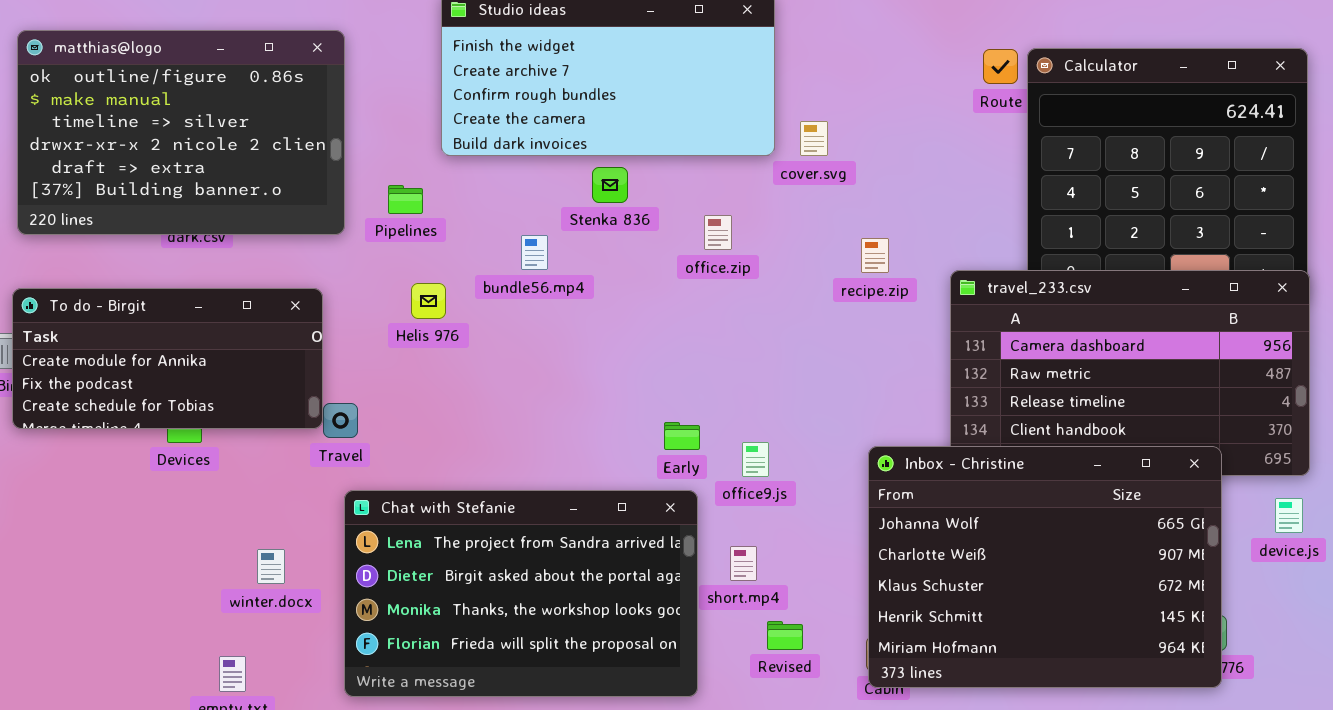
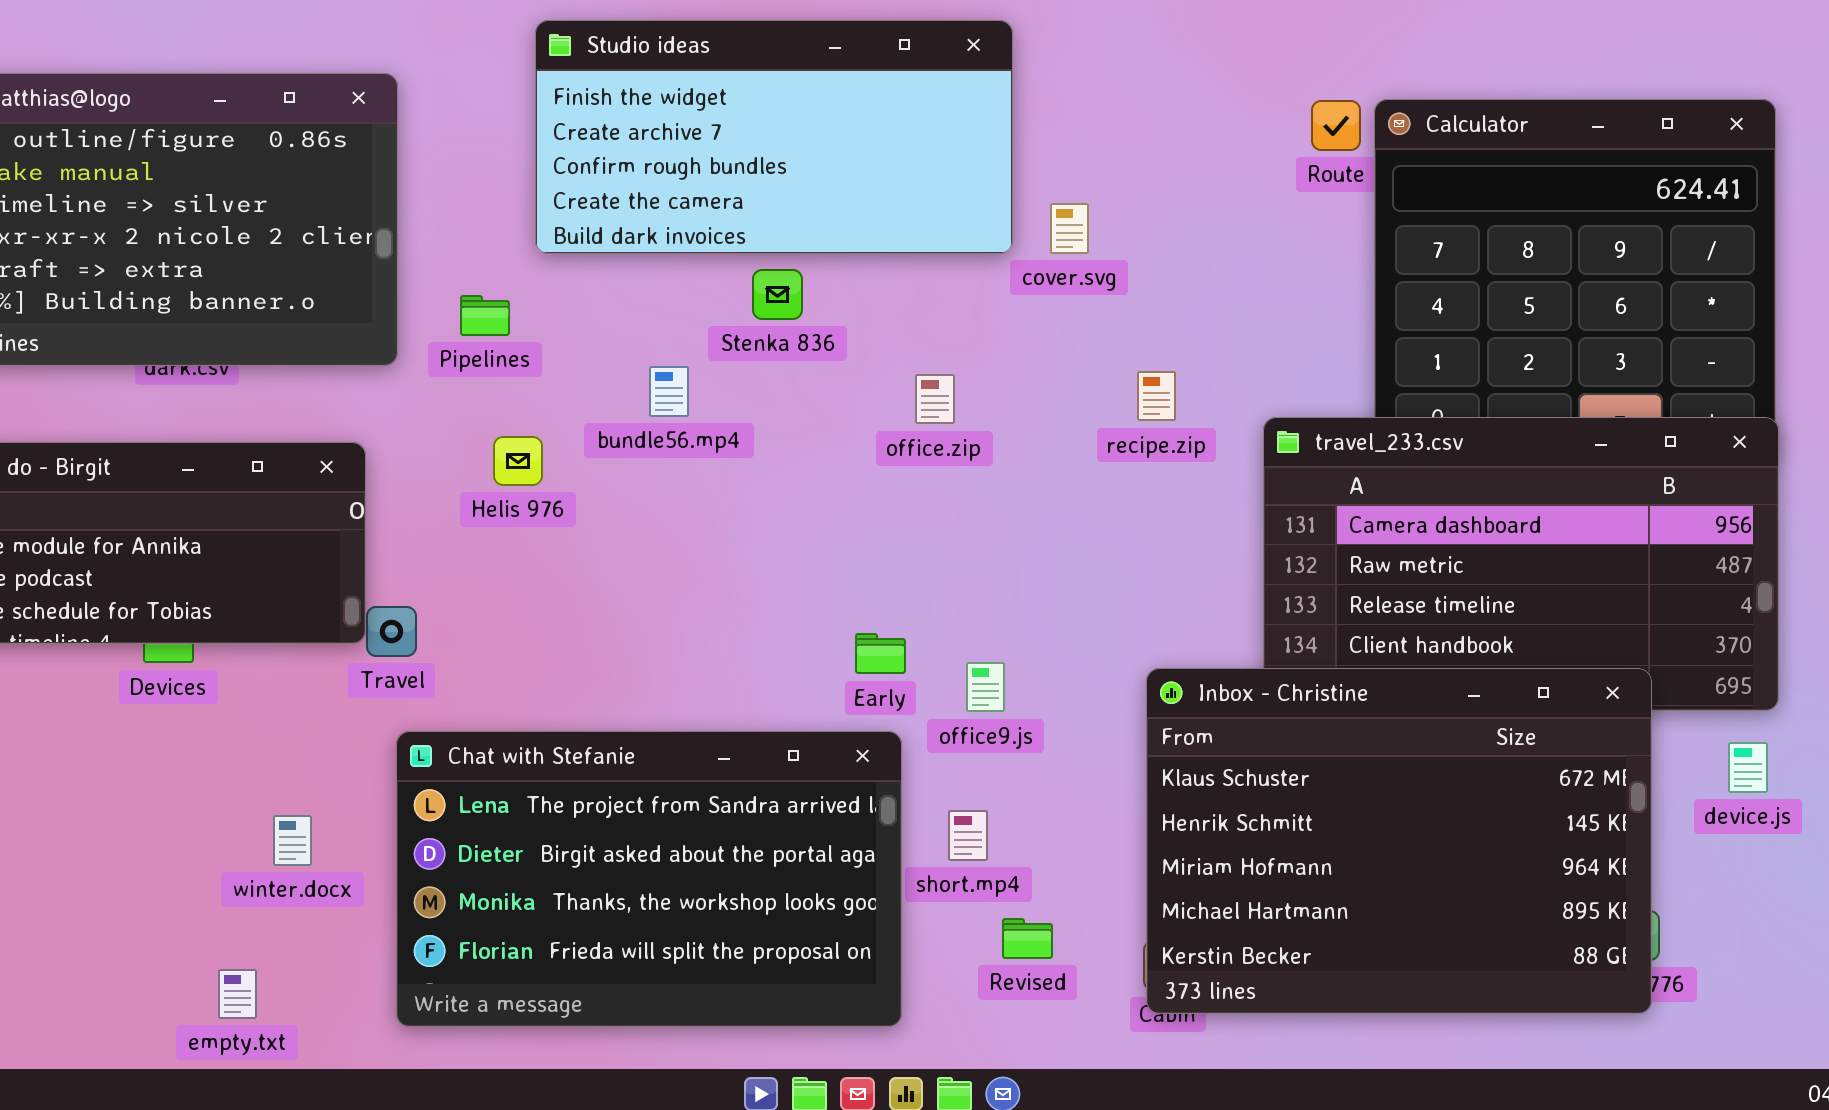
office.zip: [704,215,732,250] -> [915,374,955,424], moved
Inbox - Christine: [868,446,1222,688] -> [1146,668,1652,1014], scrolled down 2 rows

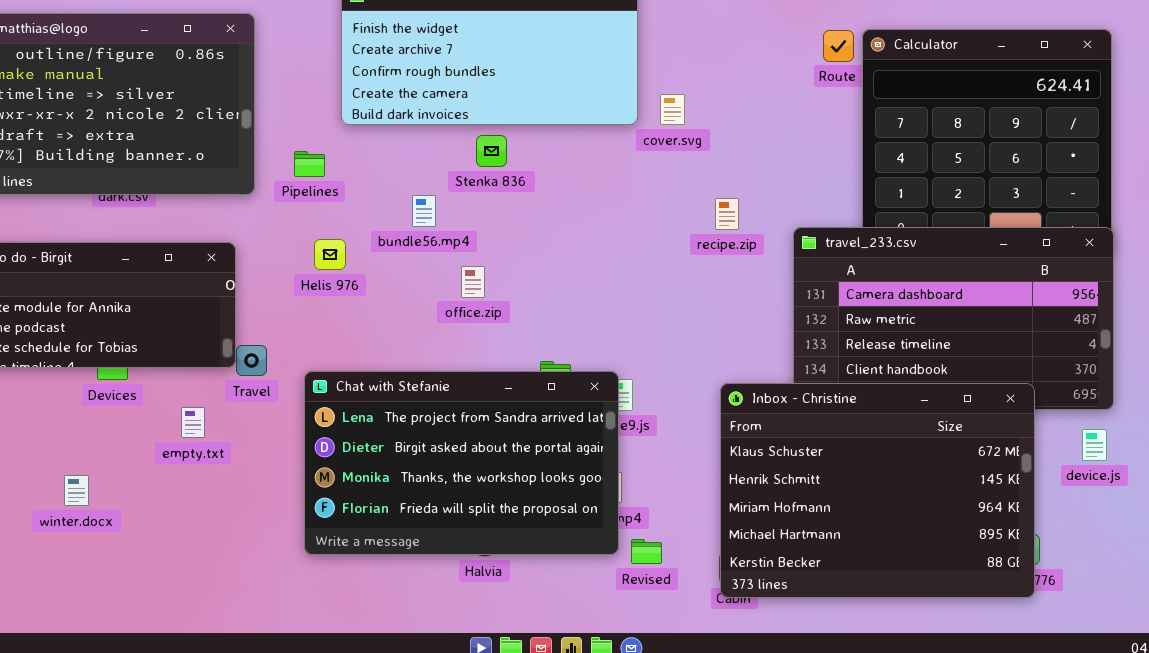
office.zip: [915,374,955,424] -> [461,266,485,298], moved
Chat with Stefanie: [396,731,902,1027] -> [304,371,619,555], moved
winter.docx: [273,815,312,866] -> [64,475,89,506], moved
empty.txt: [218,969,257,1019] -> [181,407,205,438], moved

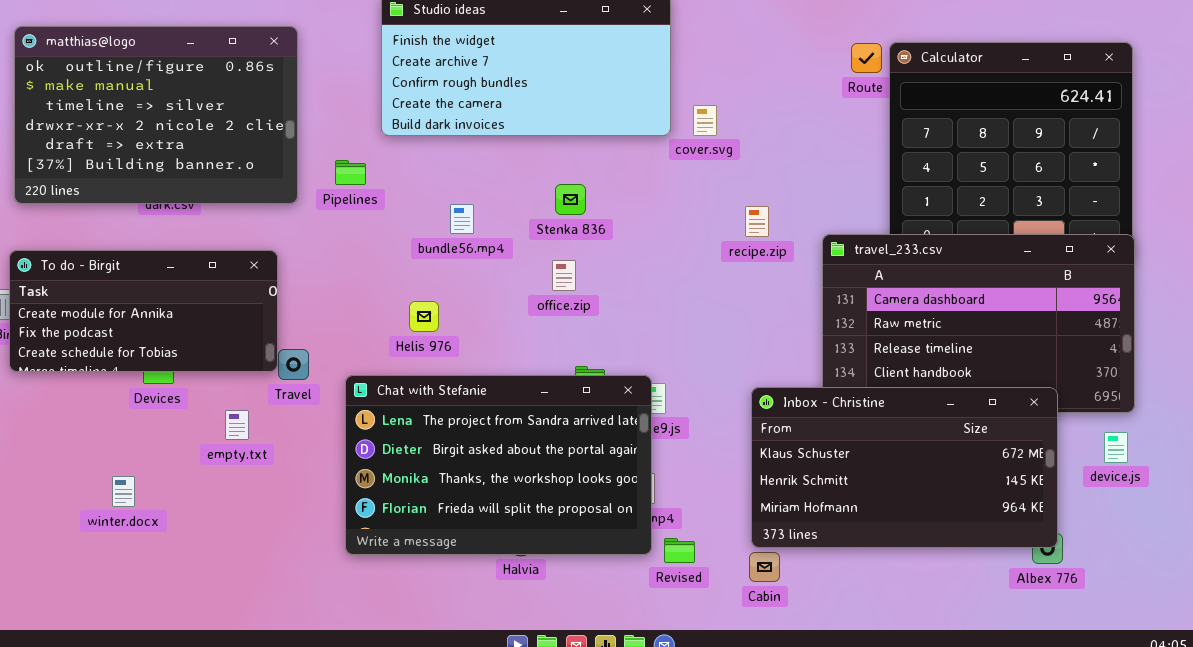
Stenka 836: [476,135,507,167] -> [555,184,586,215], moved
Helis 976: [314,239,346,270] -> [409,301,439,332], moved
office.zip: [461,266,485,298] -> [552,260,576,291], moved
Inbox - Christine: [720,383,1035,598] -> [751,387,1058,548], resized

